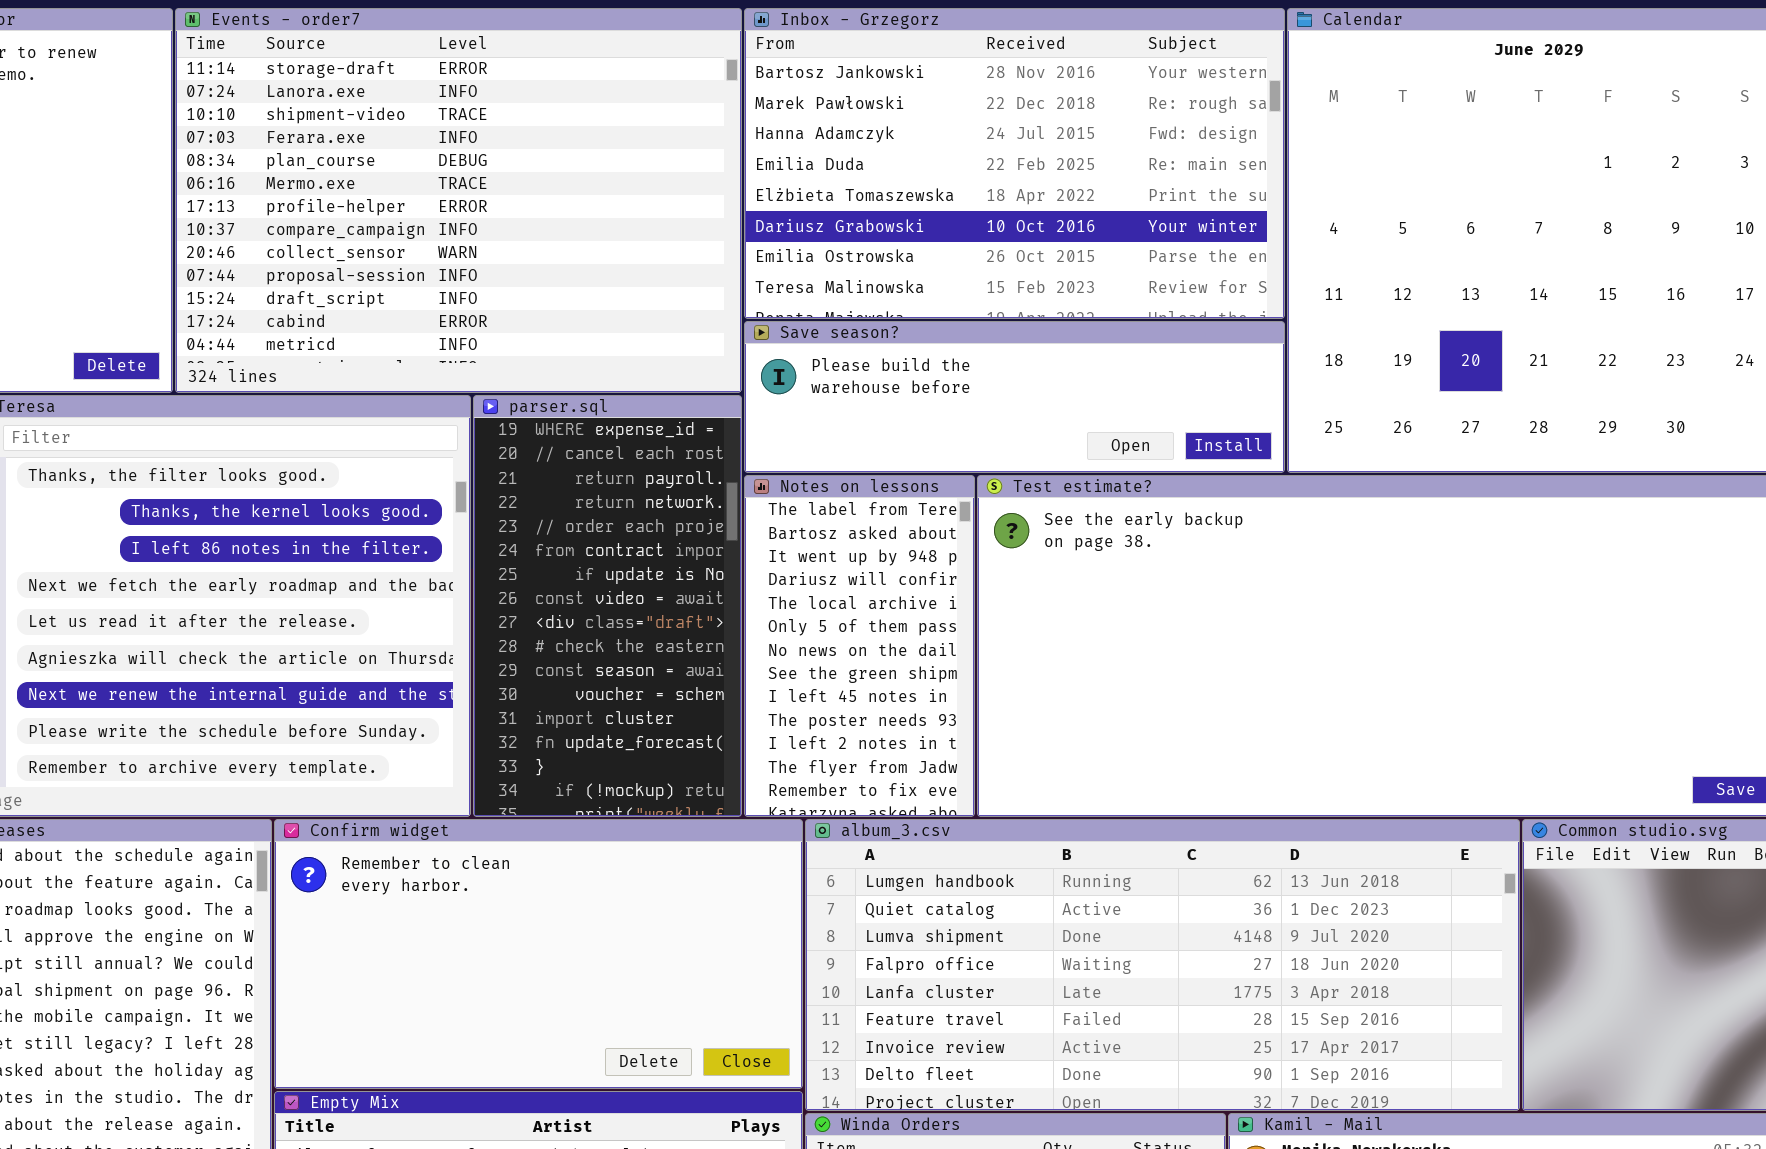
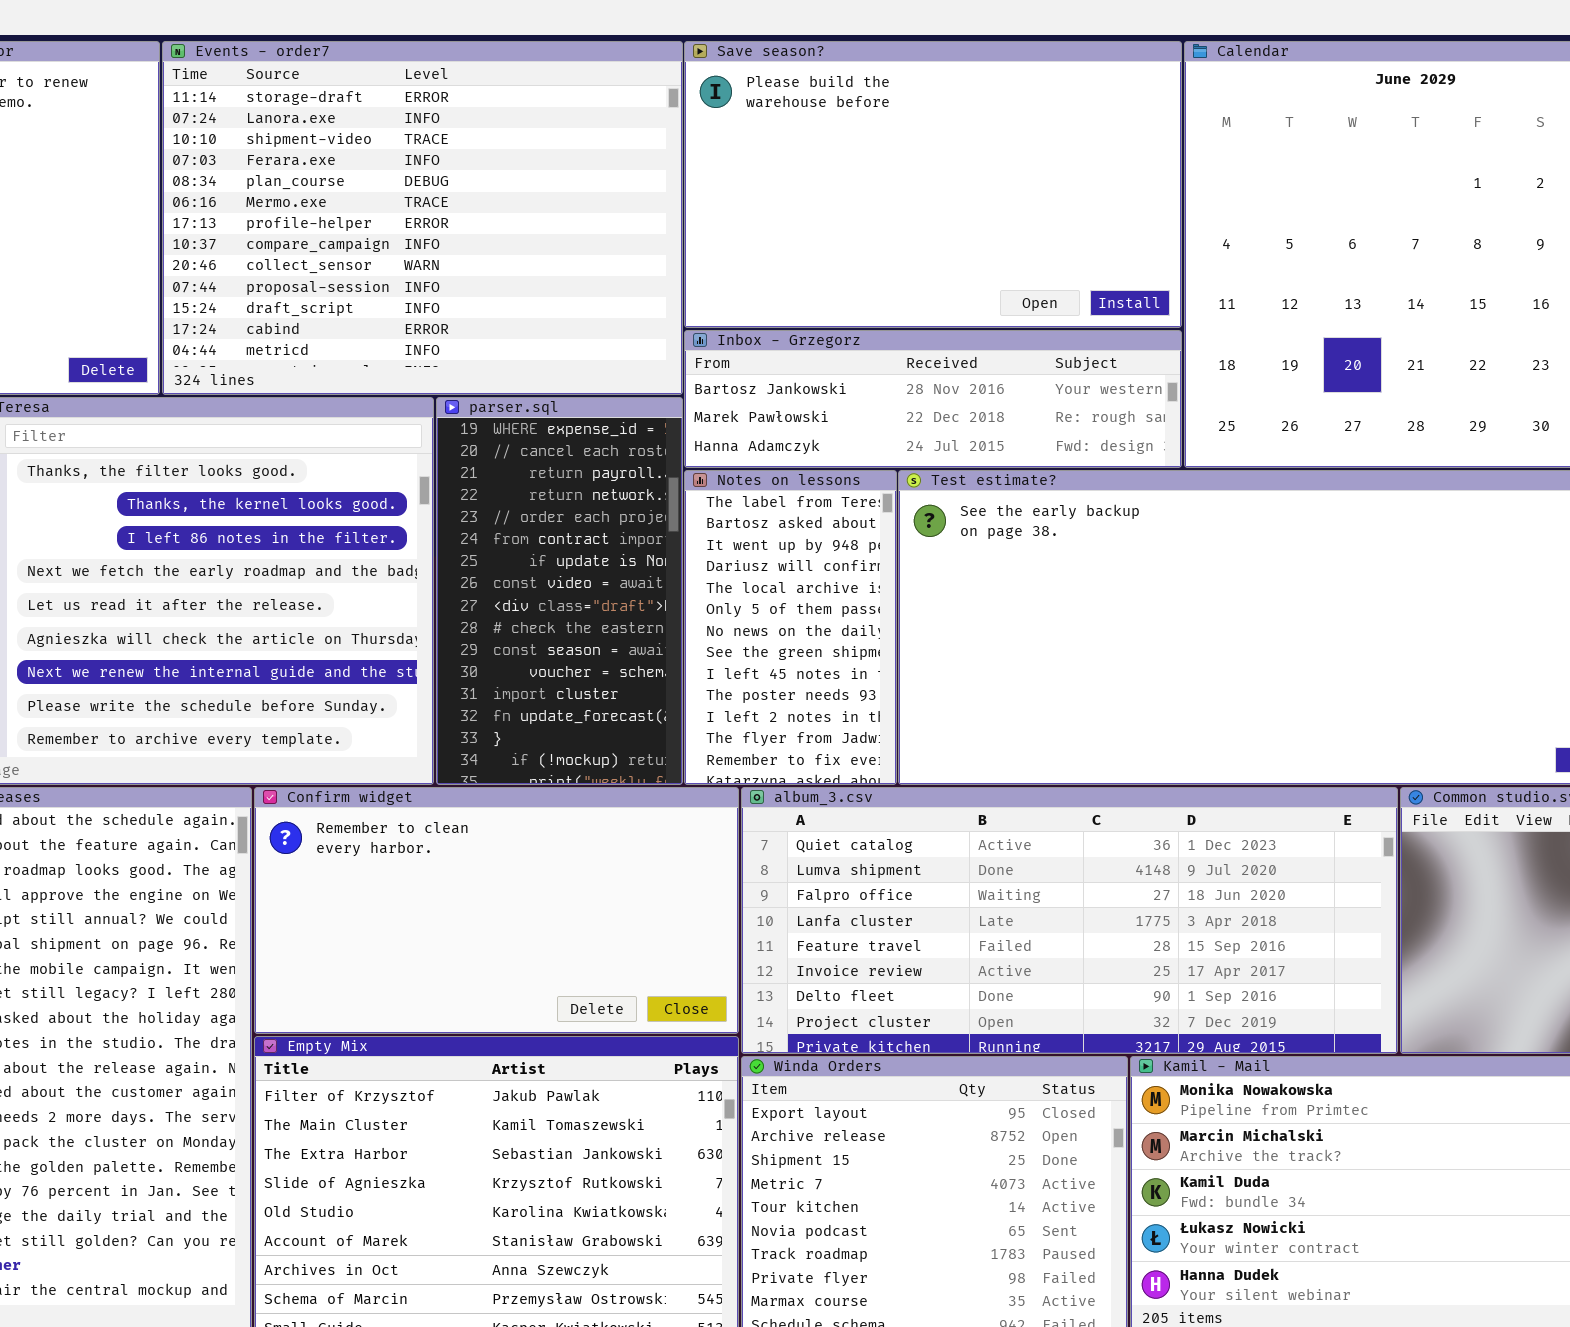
Inbox - Grzegorz: [744,8,1285,319] -> [684,330,1182,468], moved, resized
Save season?: [744,321,1285,473] -> [684,41,1182,328], moved, resized
album_3.csv: [805,819,1520,1111] -> [741,787,1398,1054], scrolled down 1 row

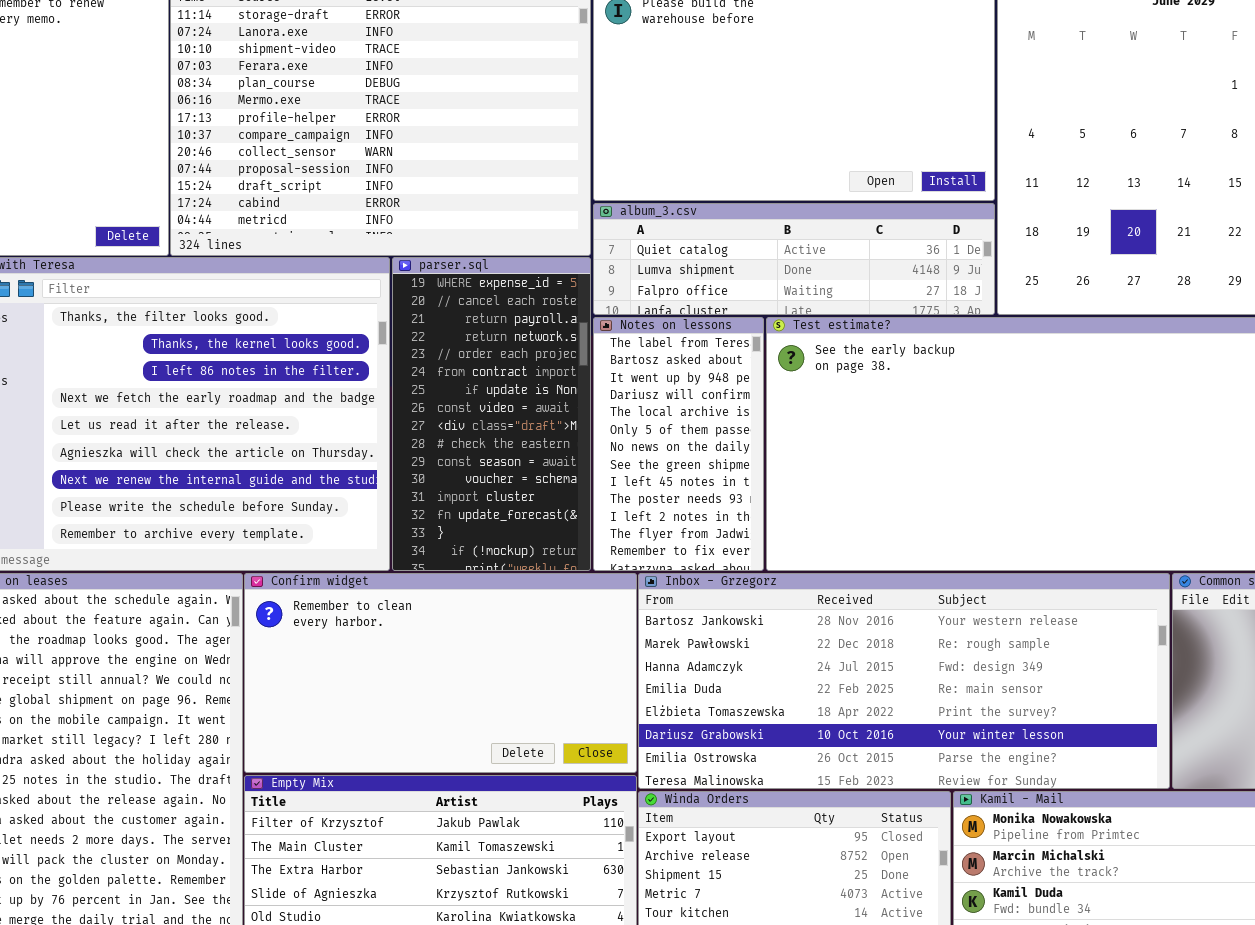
Inbox - Grzegorz: [684,330,1182,468] -> [638,573,1170,789], moved, resized
album_3.csv: [741,787,1398,1054] -> [593,203,995,315], moved, resized

